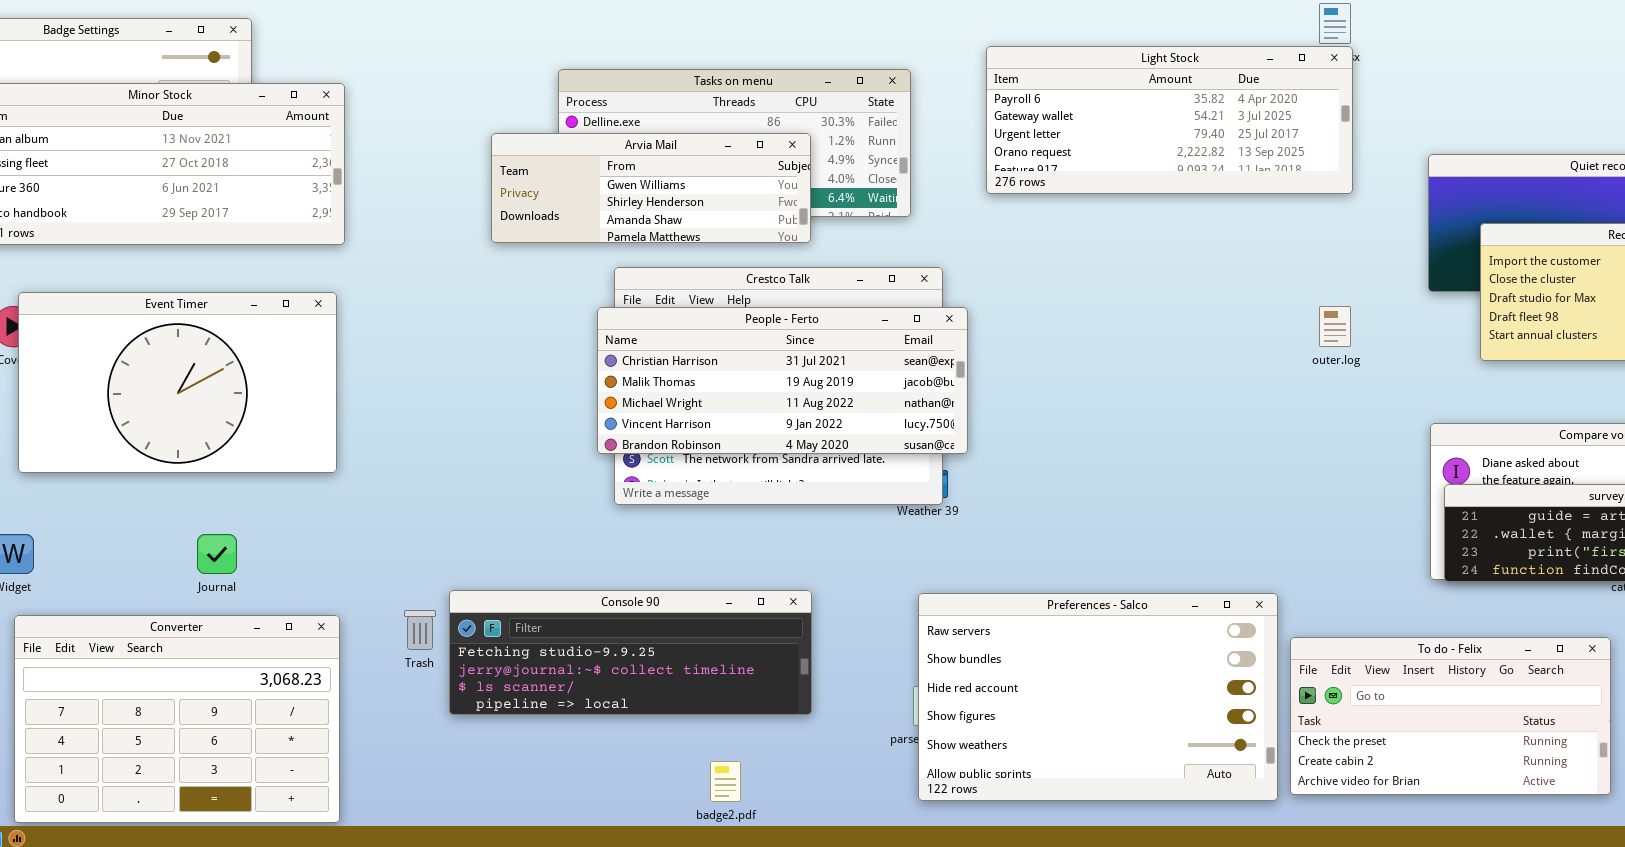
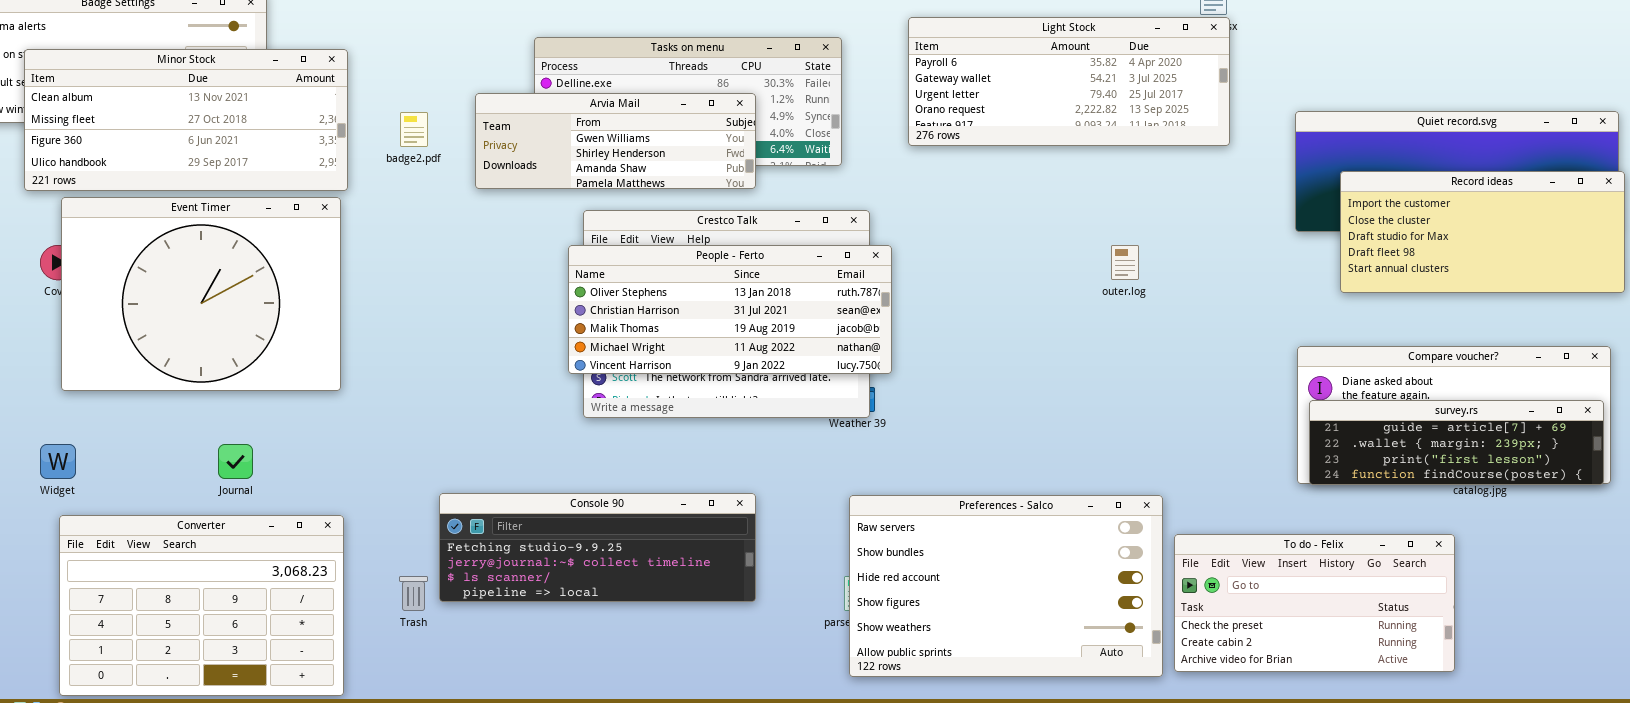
Event Timer: [18,292,337,473] -> [61,197,341,391], resized
outer.log: [1319,306,1351,347] -> [1111,245,1139,280], moved
People - Ferto: [597,307,968,454] -> [568,245,892,374], scrolled up 1 row
Trash: [404,610,436,650] -> [399,576,428,611], moved
badge2.pdf: [710,761,741,802] -> [400,112,428,147], moved

